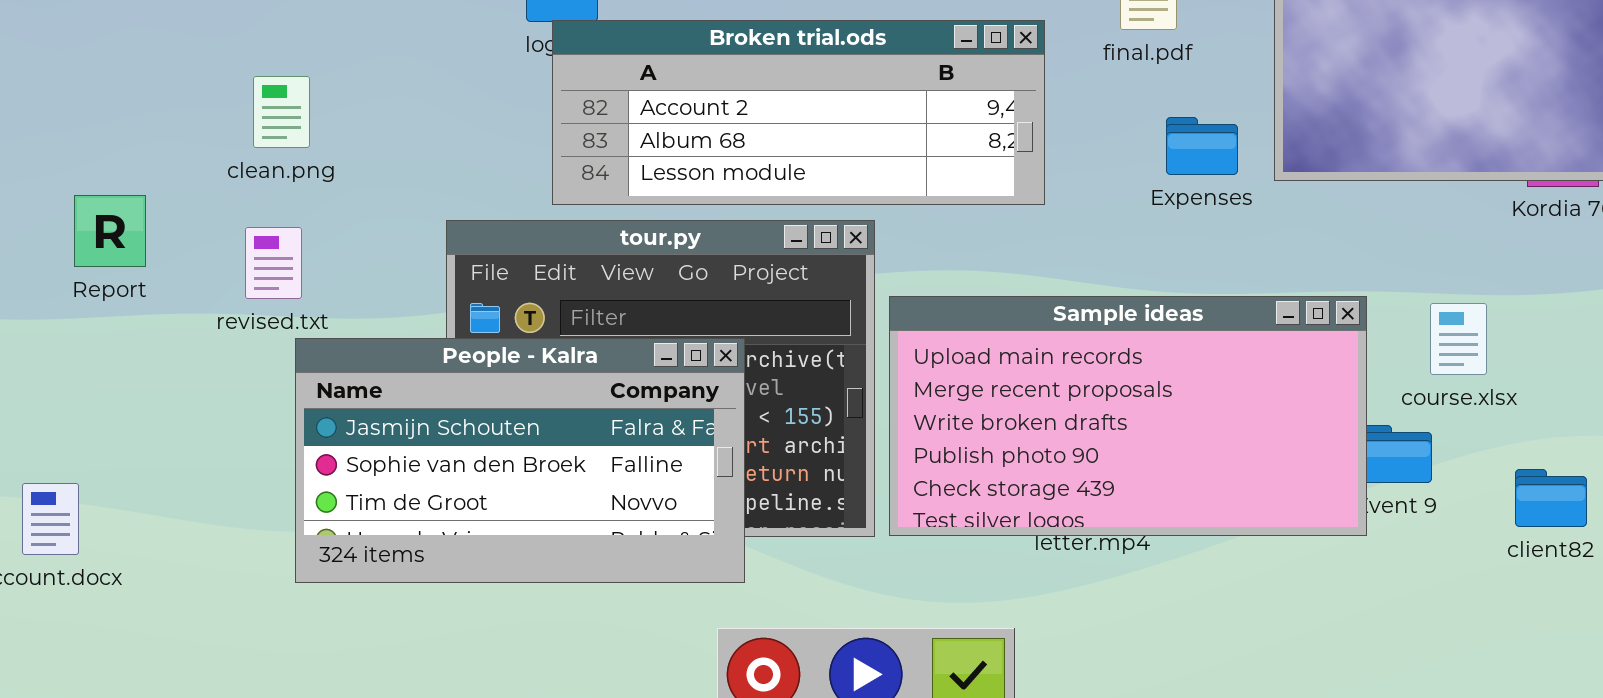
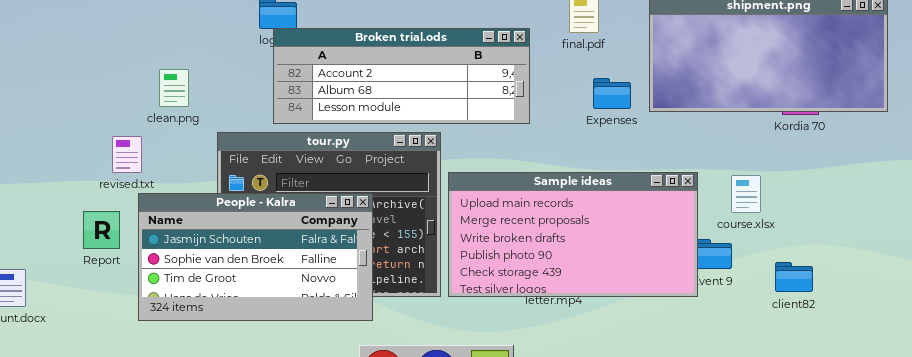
clean.png: [253,76,310,148] -> [159,69,189,107], moved
Report: [74,195,146,267] -> [83,211,120,249], moved

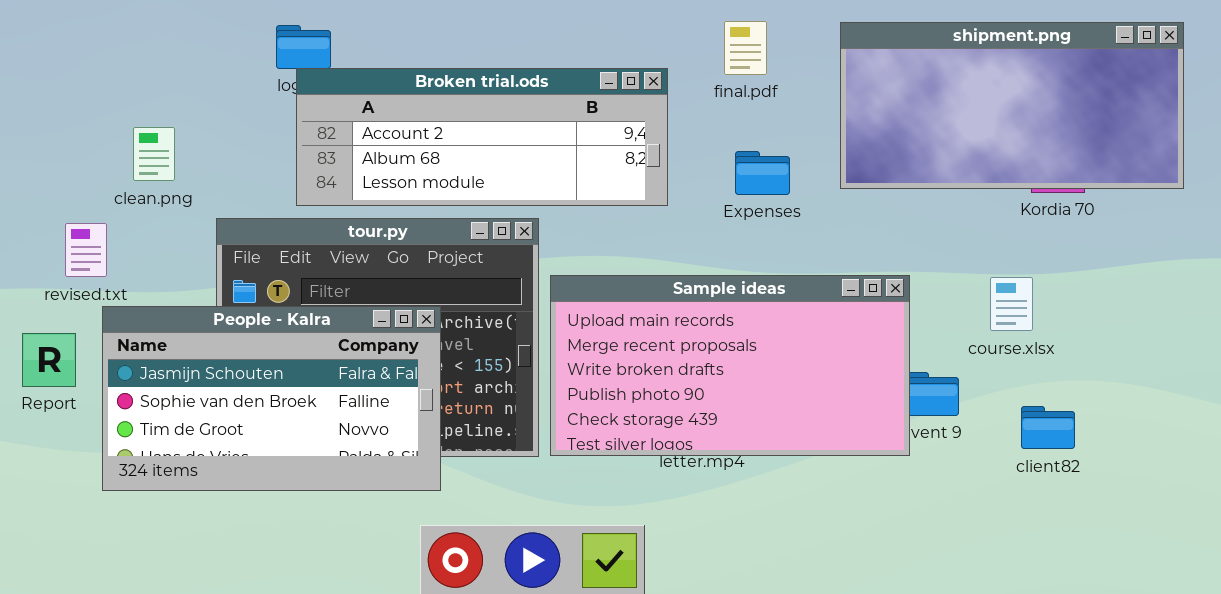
Expenses: [593,78,631,109] -> [735,151,790,195], moved
course.xlsx: [731,175,761,213] -> [990,277,1033,331], moved

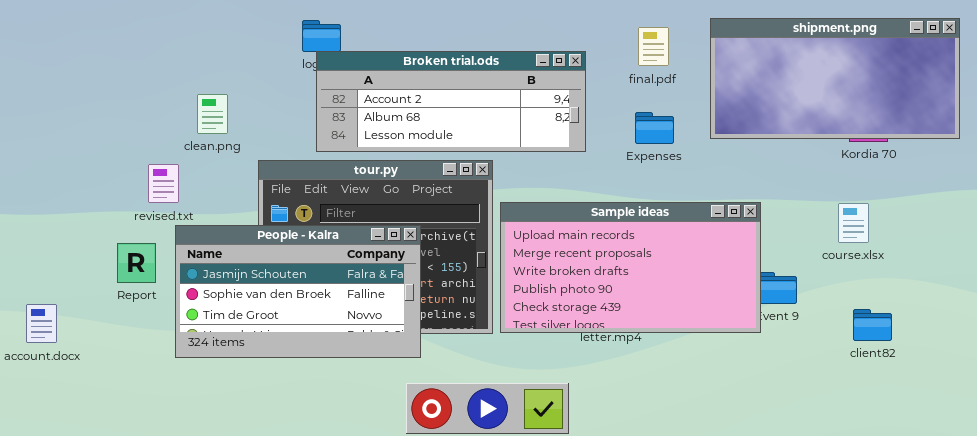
final.pdf: [724,21,767,75] -> [638,27,669,66], moved
course.xlsx: [990,277,1033,331] -> [838,203,869,243], moved
client82: [1021,406,1075,449] -> [853,309,892,341], moved

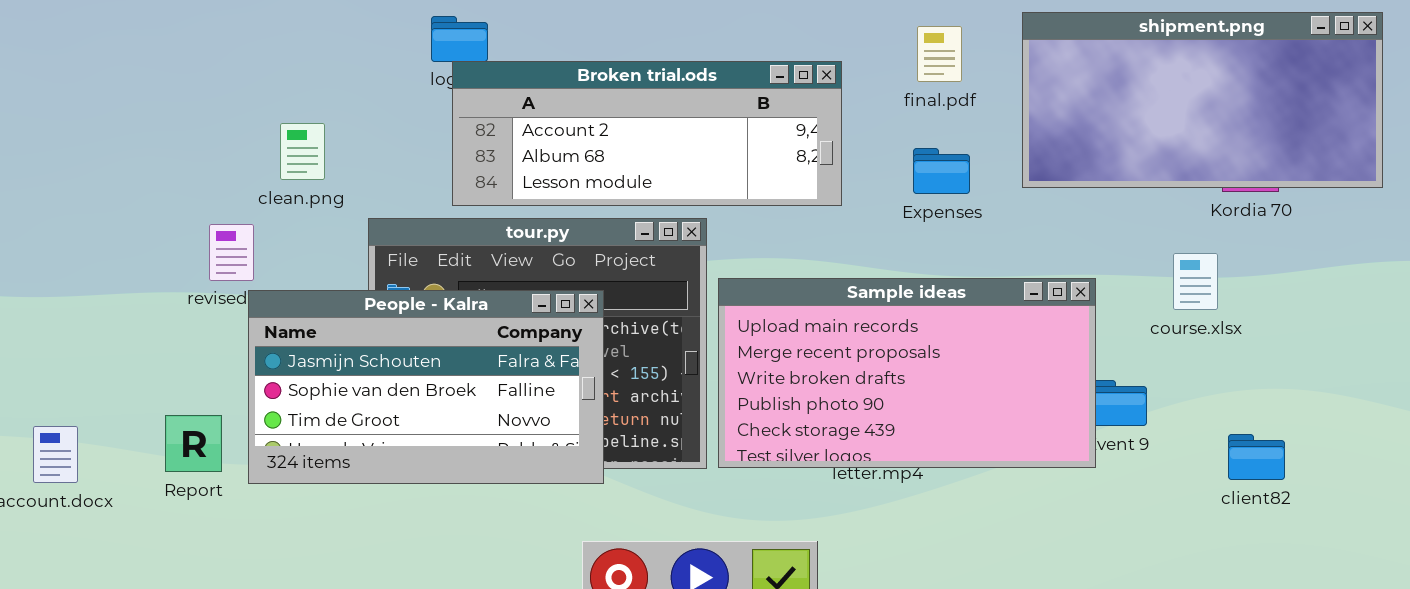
course.xlsx: [838,203,869,243] -> [1173,253,1218,310], moved
People - Kalra: [175,225,421,358] -> [248,290,604,484], moved
Report: [117,243,156,283] -> [165,415,222,472], moved

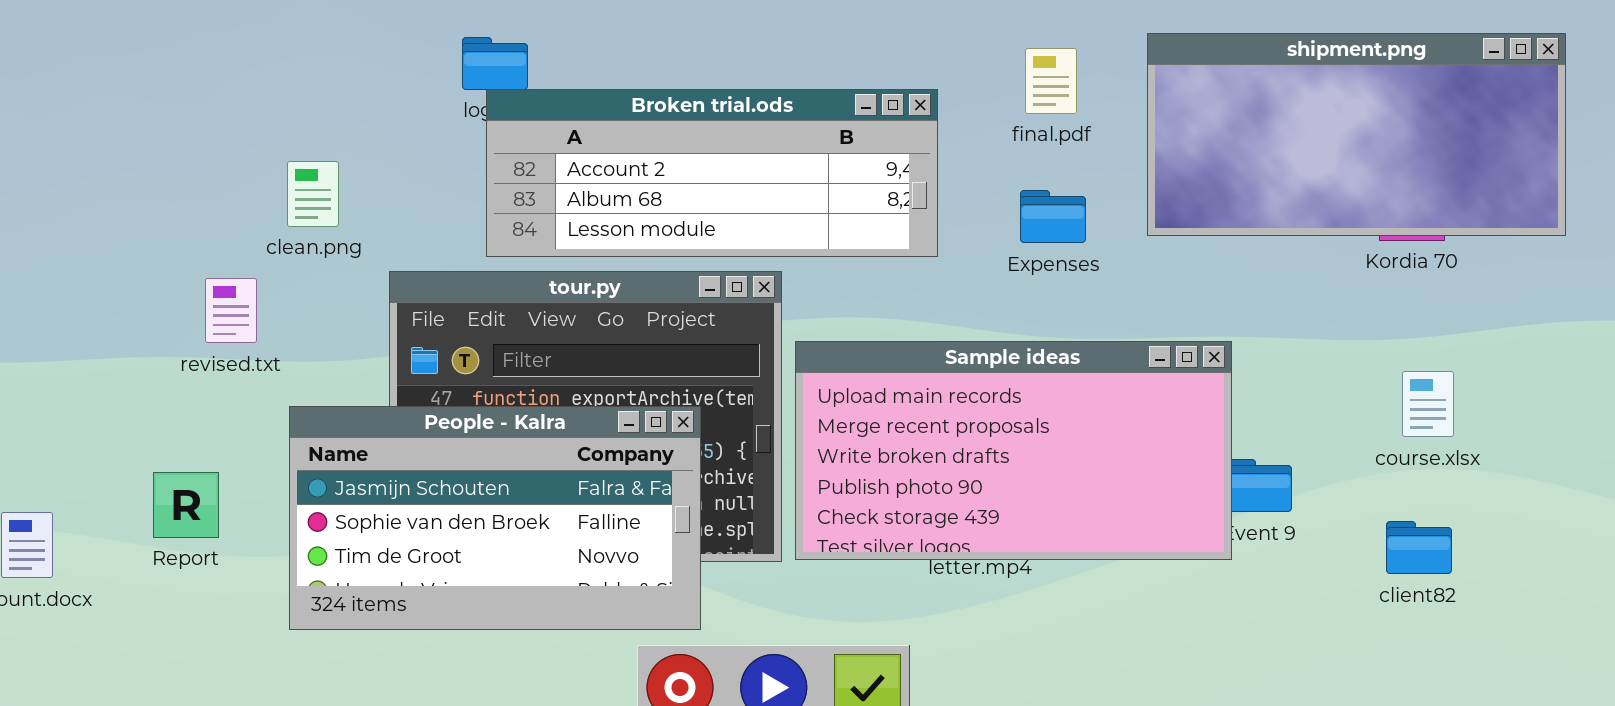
course.xlsx: [1173,253,1218,310] -> [1402,371,1454,437], moved
People - Kalra: [248,290,604,484] -> [289,406,701,630], moved
Report: [165,415,222,472] -> [153,472,219,538], moved

